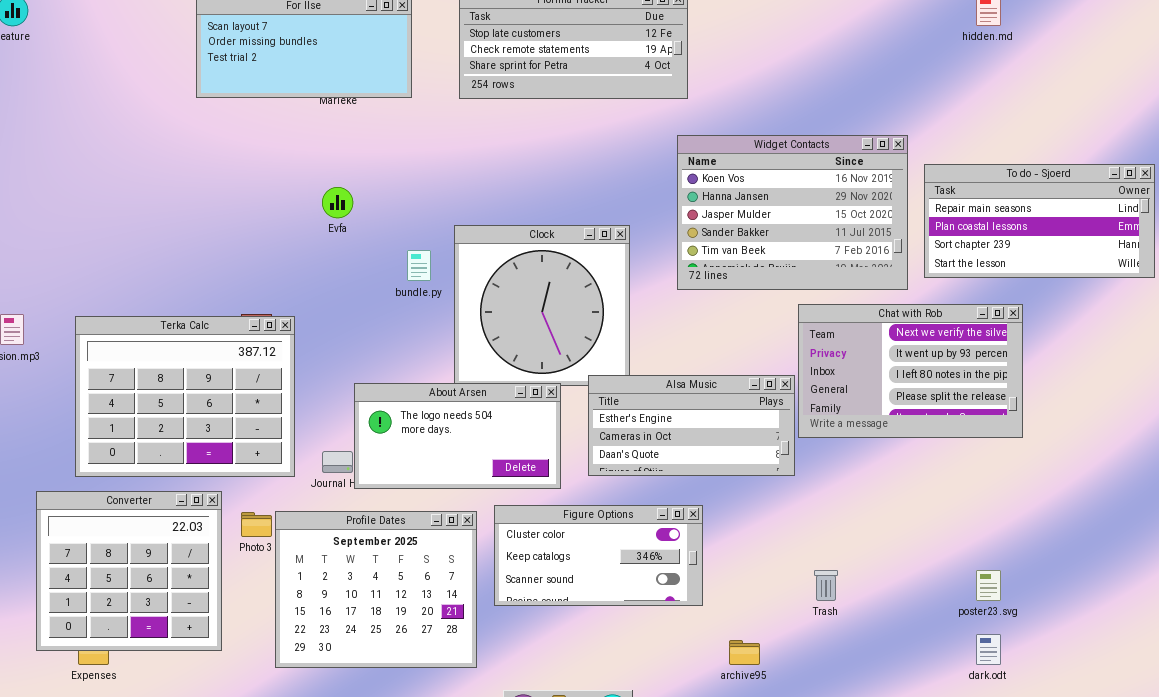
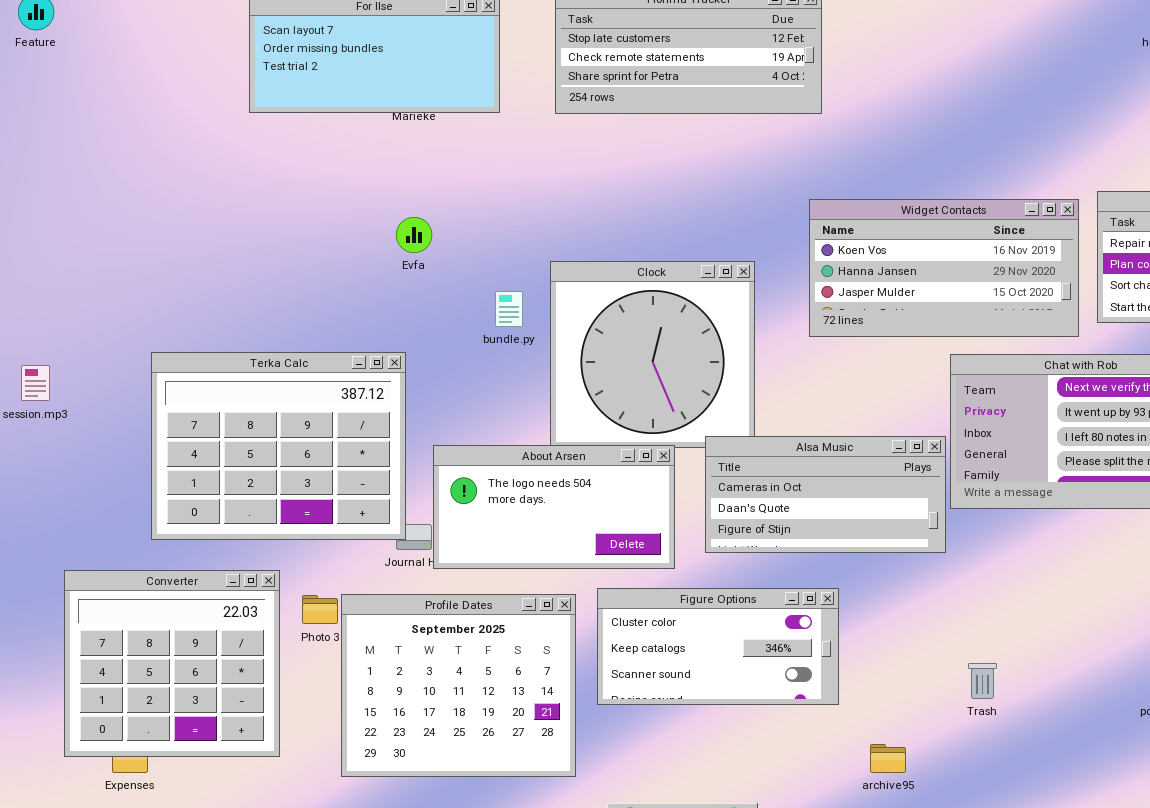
Widget Contacts: [677,135,908,290] -> [809,199,1079,337], resized
Terka Calc: [75,316,295,477] -> [151,352,406,540], moved
Alsa Music: [588,375,795,476] -> [705,436,946,553], scrolled down 1 row

